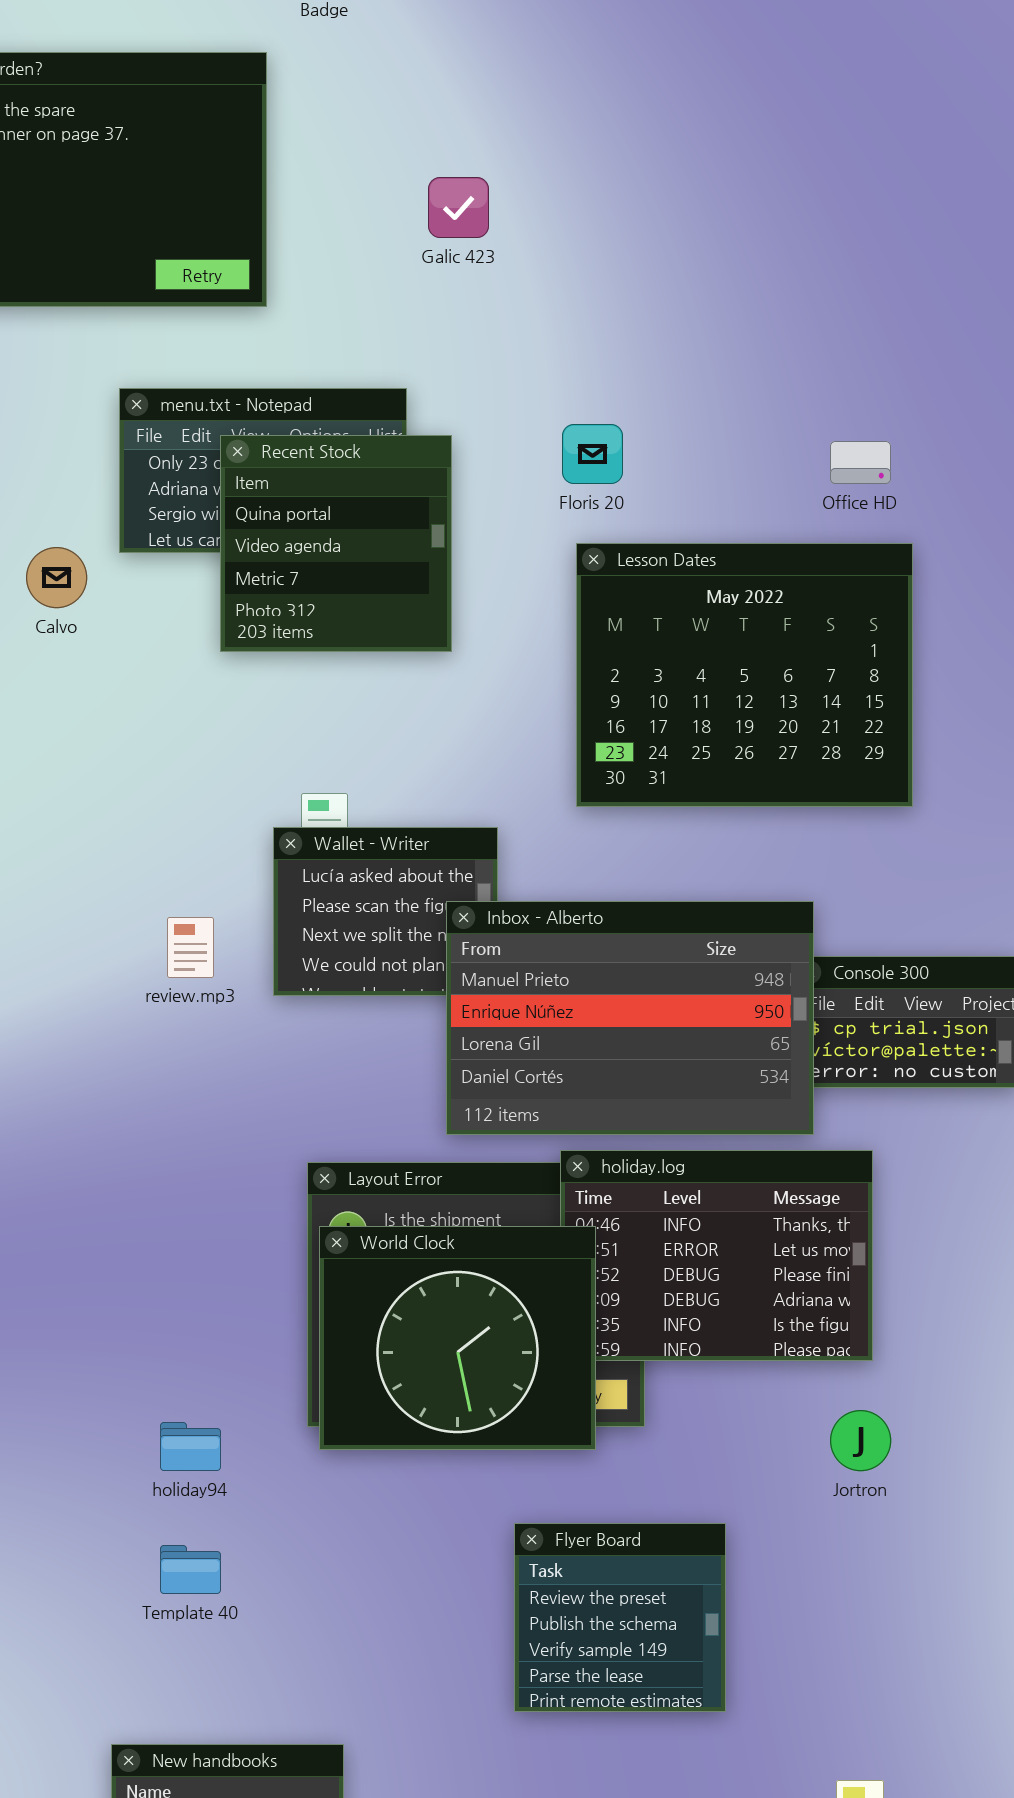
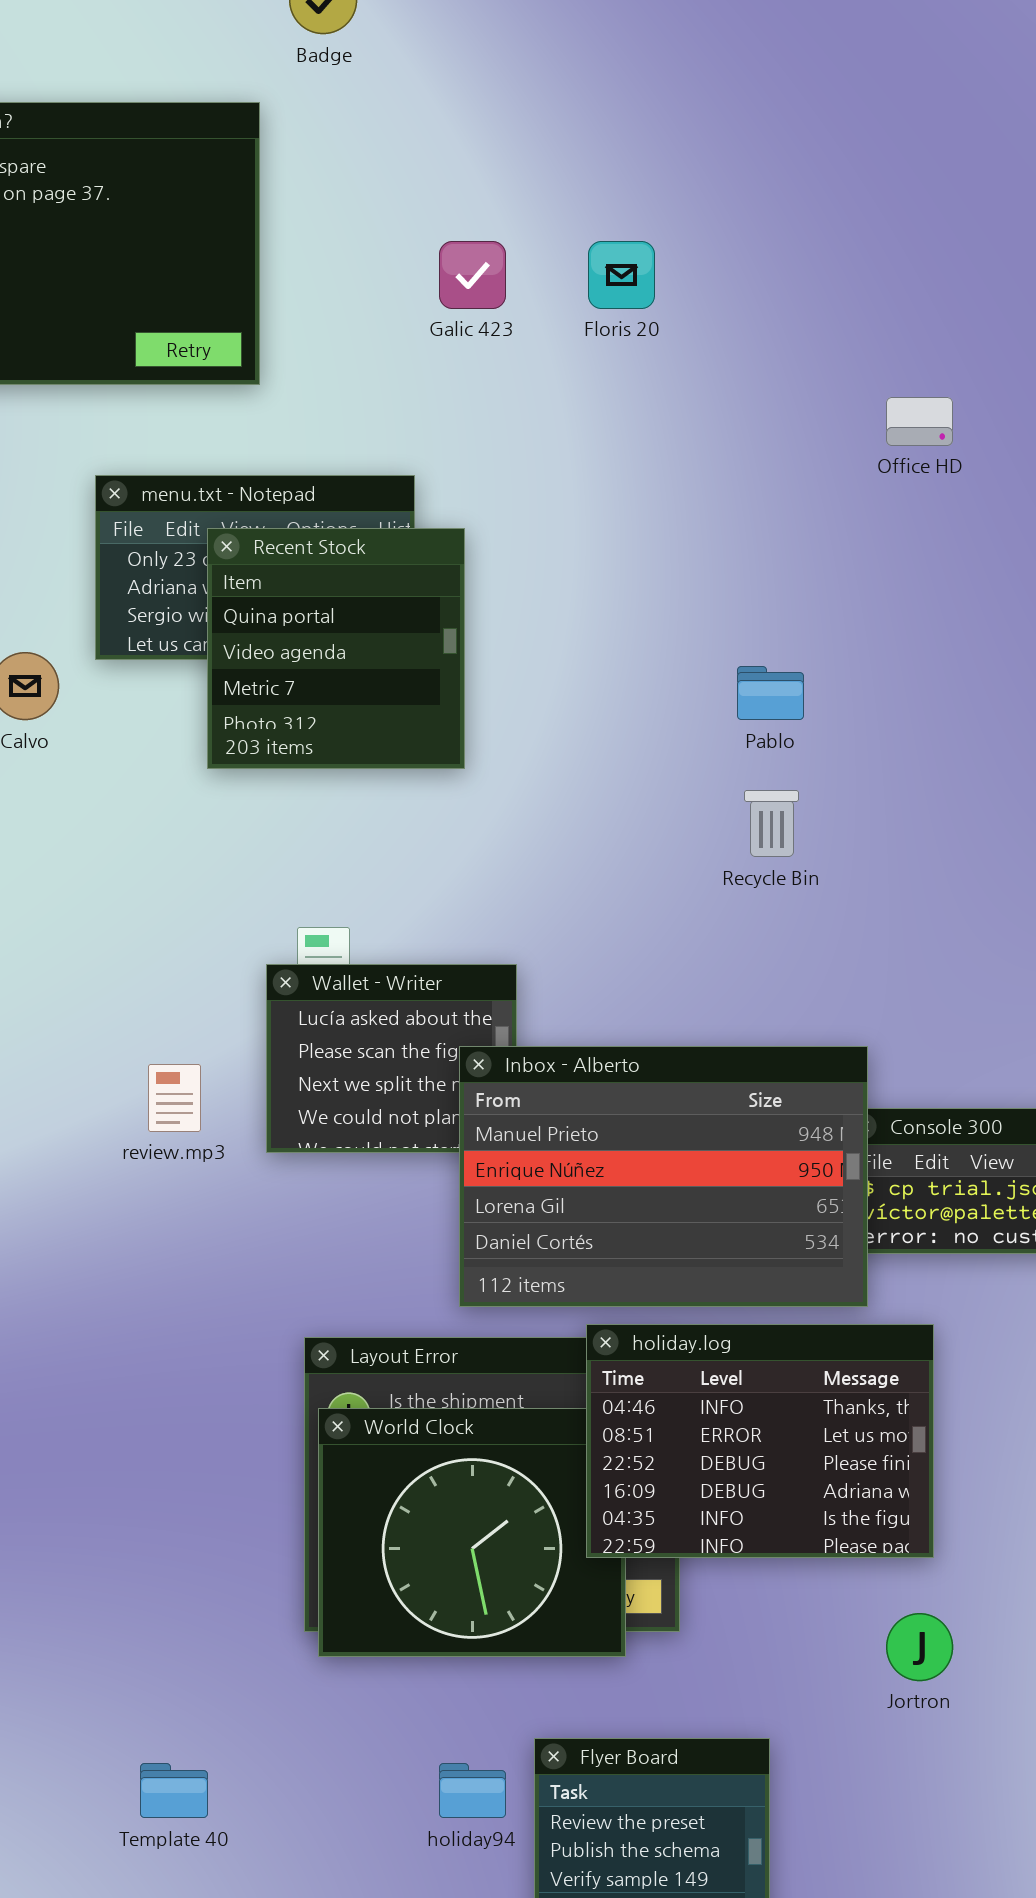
Floris 20: [562,424,623,484] -> [588,241,655,309], moved
Office HD: [830,441,891,484] -> [886,397,953,446], moved
Lesson Dates: [576,543,913,807] -> none, closed
holiday.log: [560,1150,873,1361] -> [586,1324,934,1558], raised
holiday94: [160,1422,221,1471] -> [439,1763,506,1818], moved

